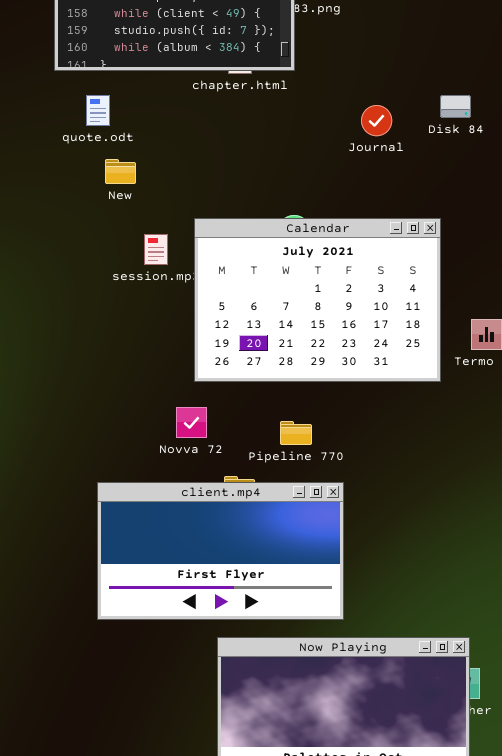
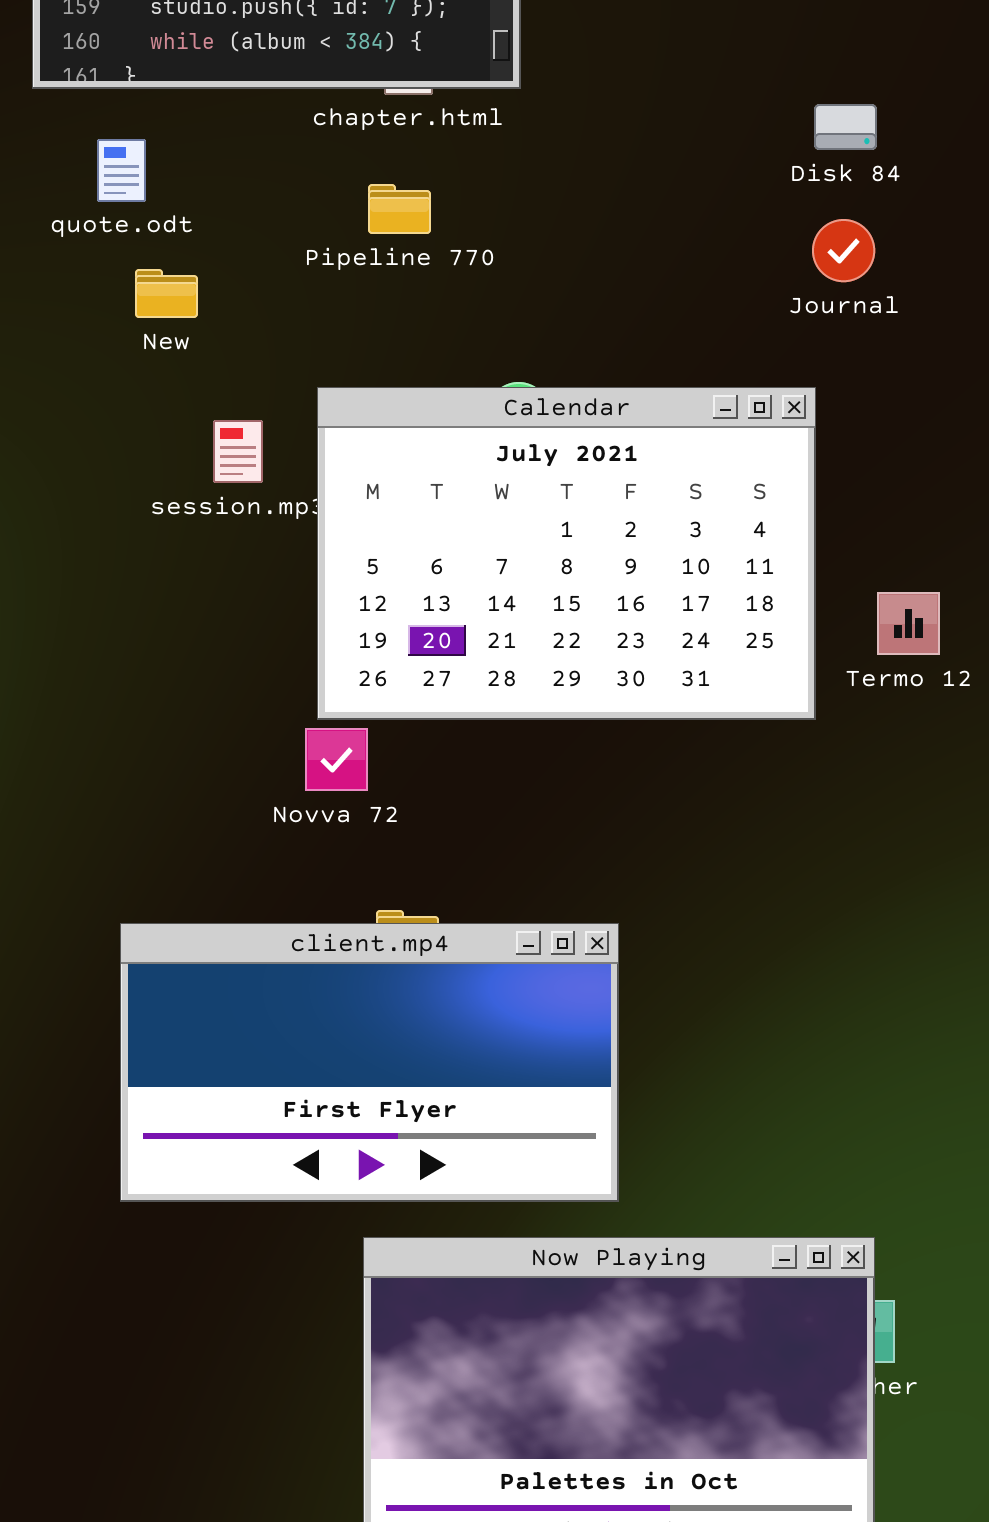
Disk 84: [440,95,471,118] -> [814,104,877,150], moved
Journal: [361,105,392,136] -> [812,219,875,282], moved
Novva 72: [176,407,207,438] -> [305,728,368,791], moved
Pipeline 770: [280,421,312,445] -> [368,184,431,234], moved

